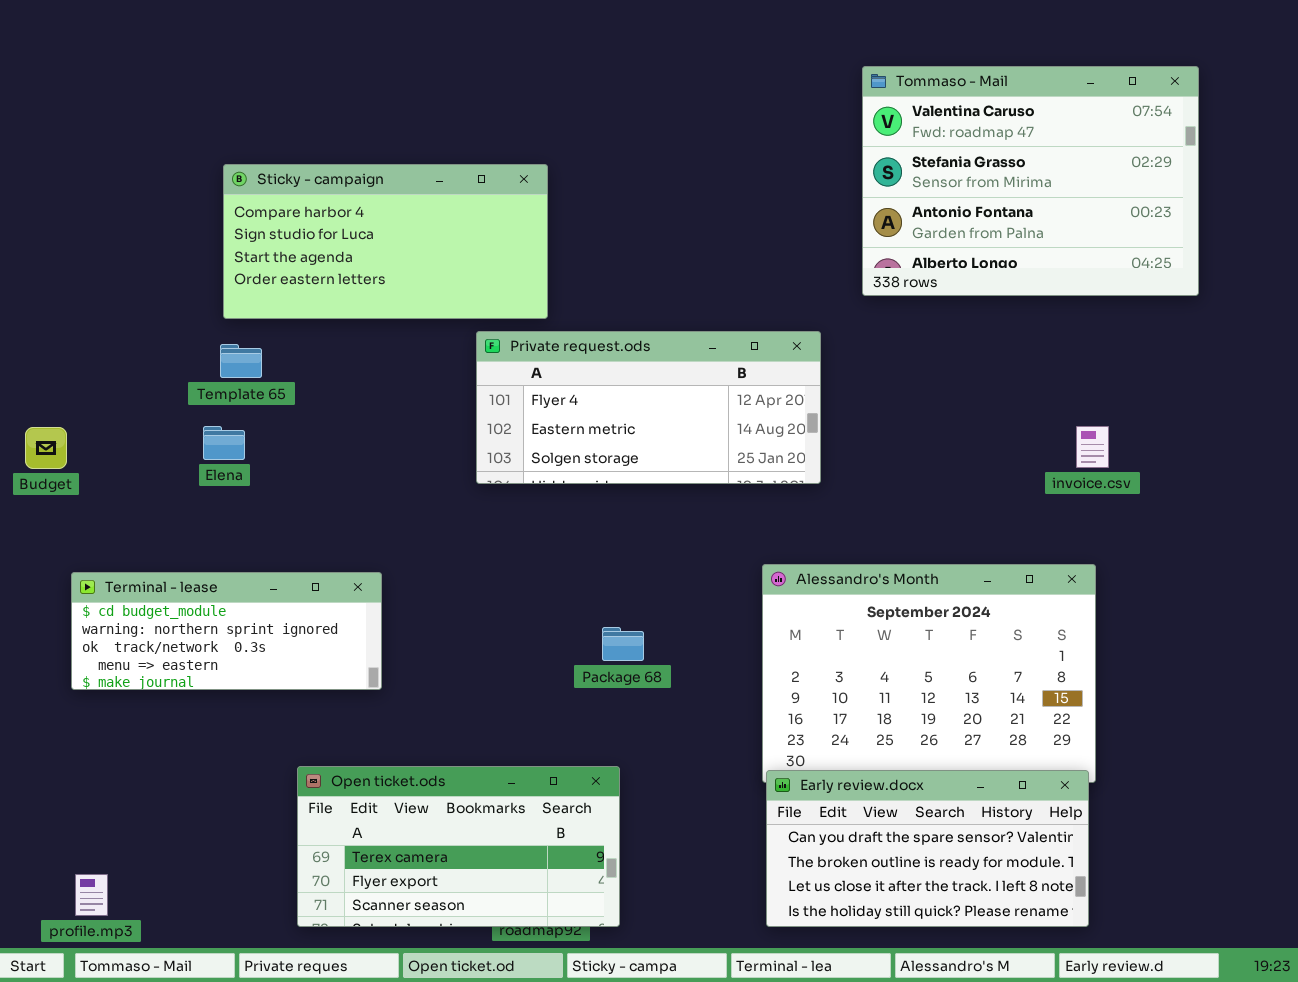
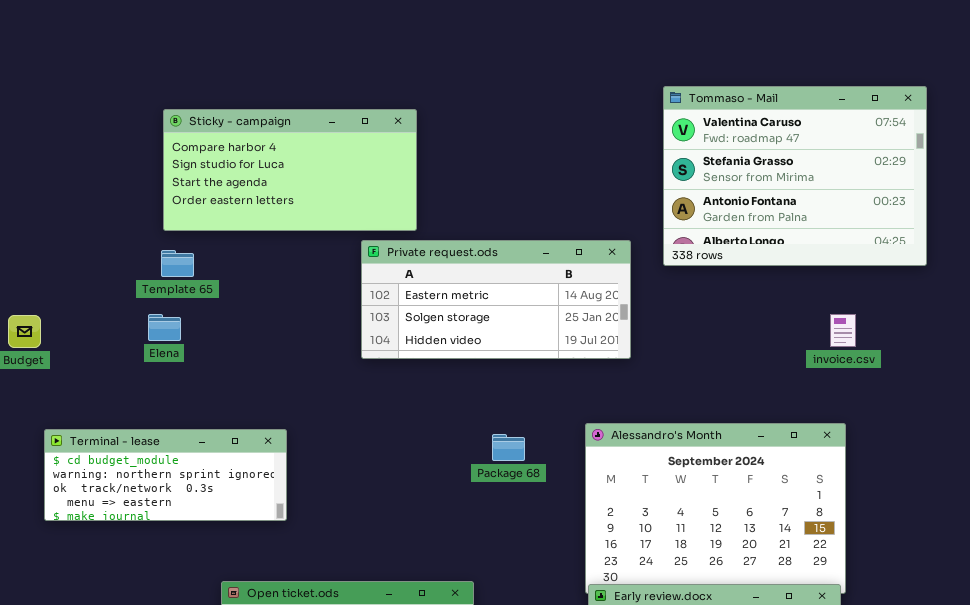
Tommaso - Mail: [862,66,1199,296] -> [663,86,927,266], moved
Private request.ods: [476,331,821,484] -> [361,240,631,359], scrolled down 1 row
Package 68: [602,627,644,661] -> [492,434,525,461], moved

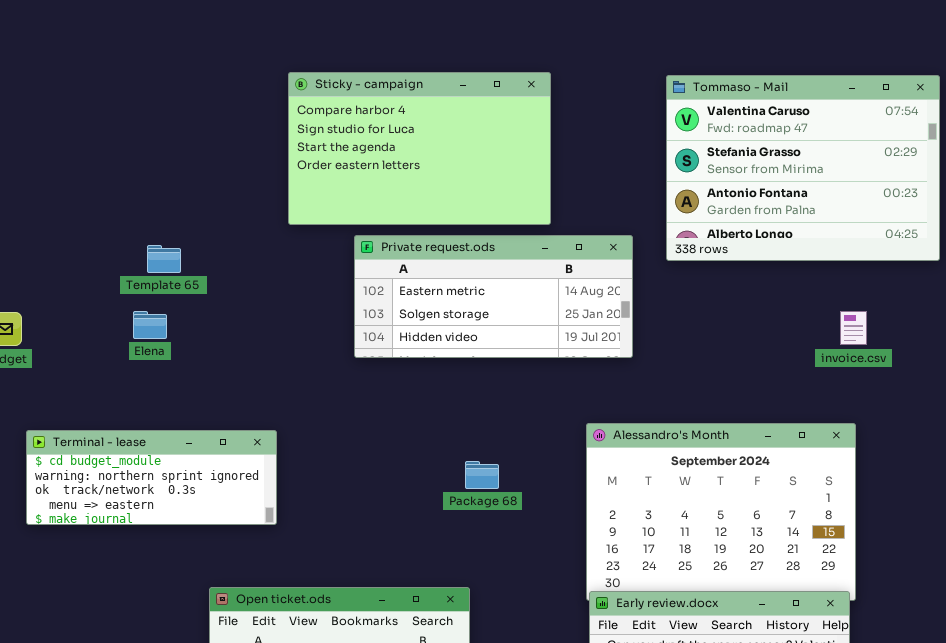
Sticky - campaign: [163,109,417,231] -> [288,72,551,225], moved, resized
Package 68: [492,434,525,461] -> [465,461,499,489], moved

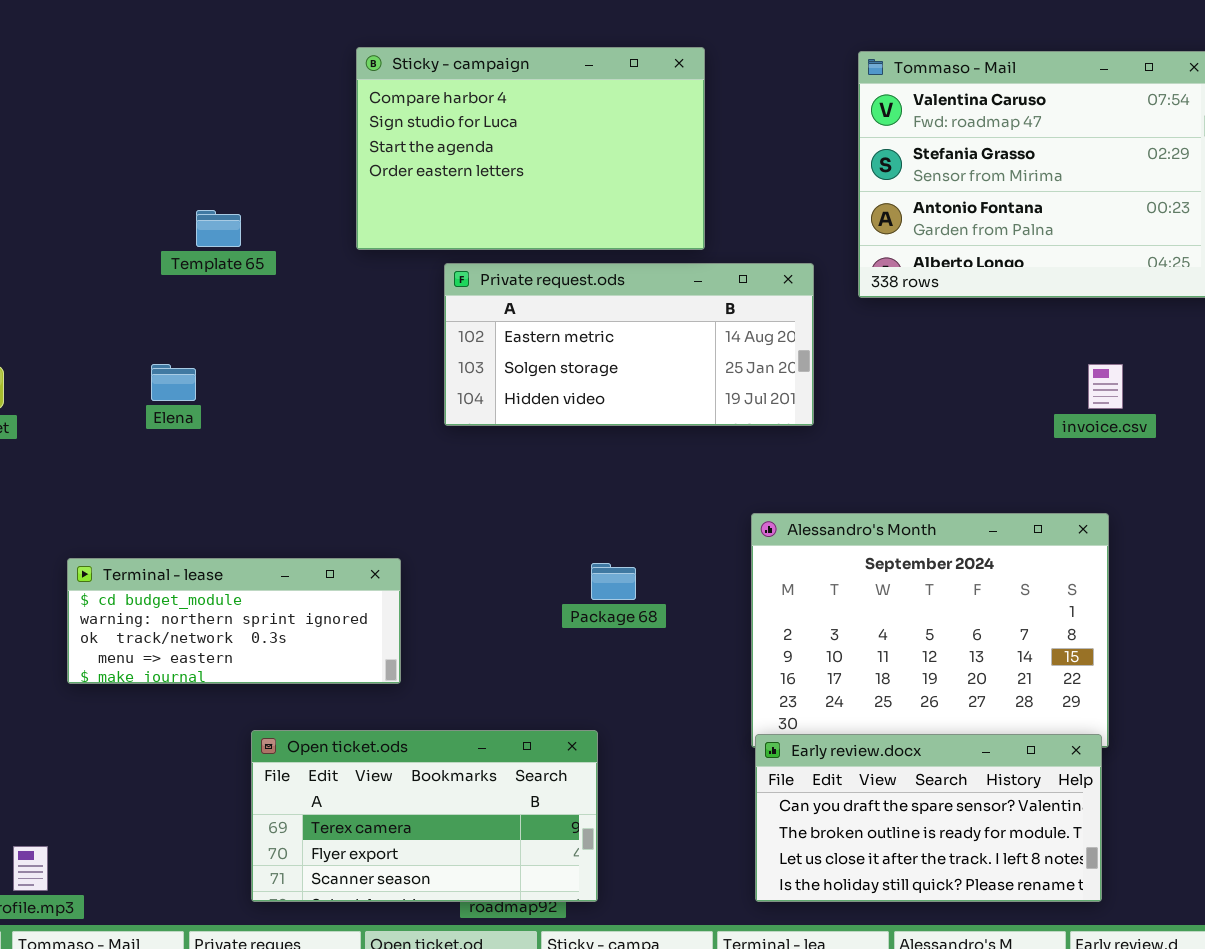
Template 65: [147,245,181,273] -> [196,210,241,247], moved
Terminal - lease: [26,430,277,525] -> [67,558,401,684], moved

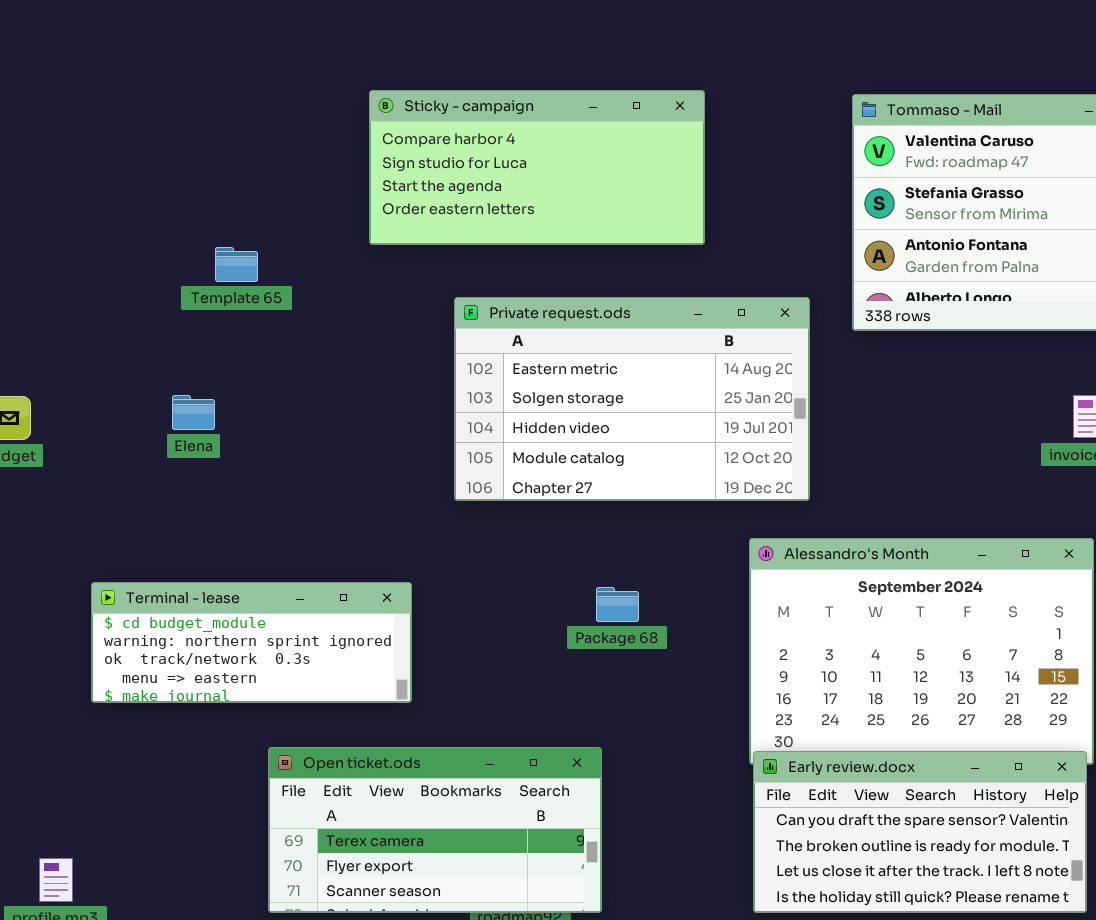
Sticky - campaign: [356,47,705,250] -> [369,90,705,245], resized
Private request.ods: [444,263,814,426] -> [454,297,810,501], resized

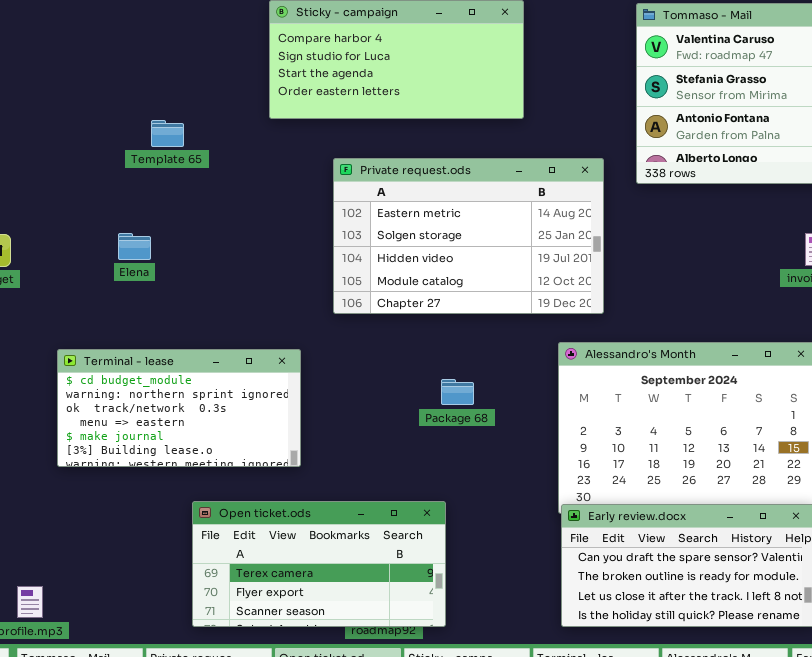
Terminal - lease: [91,582,412,703] -> [57,349,301,467], resized

